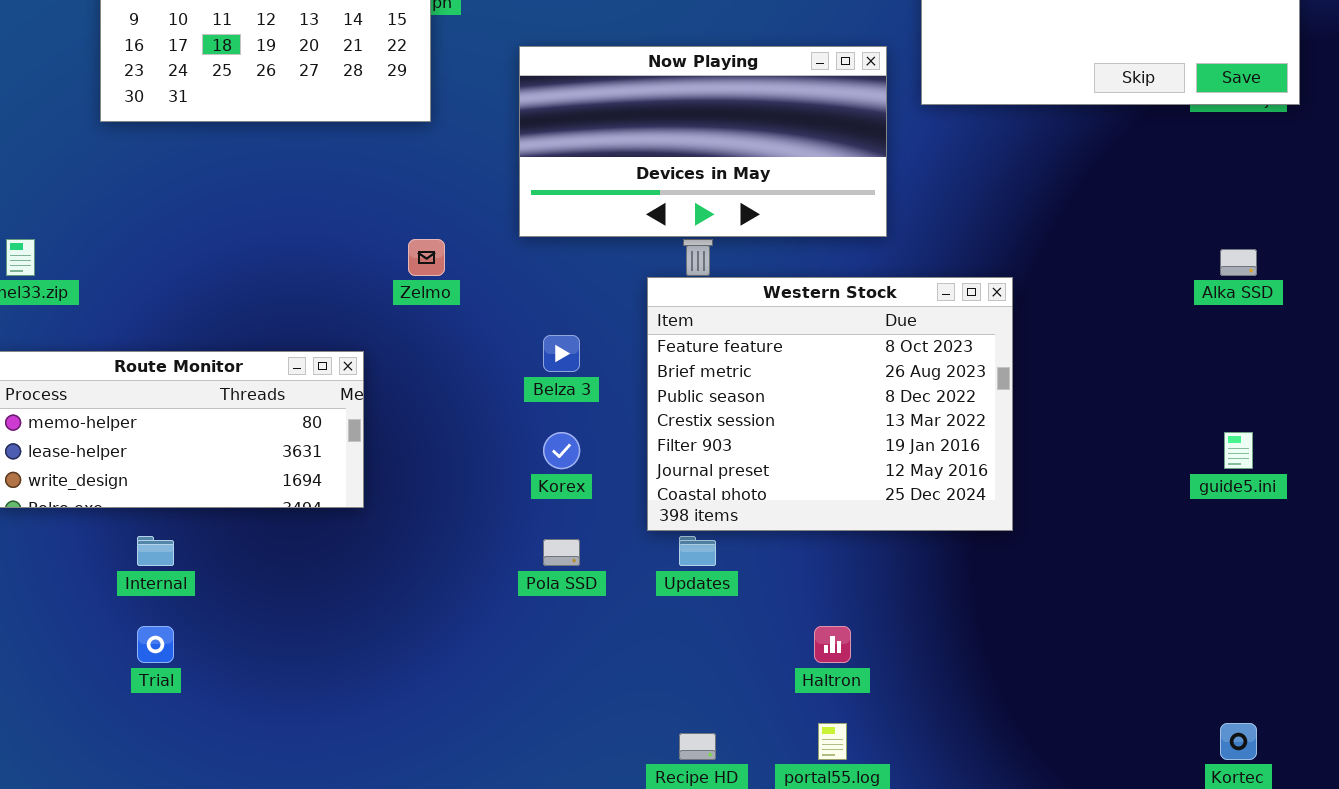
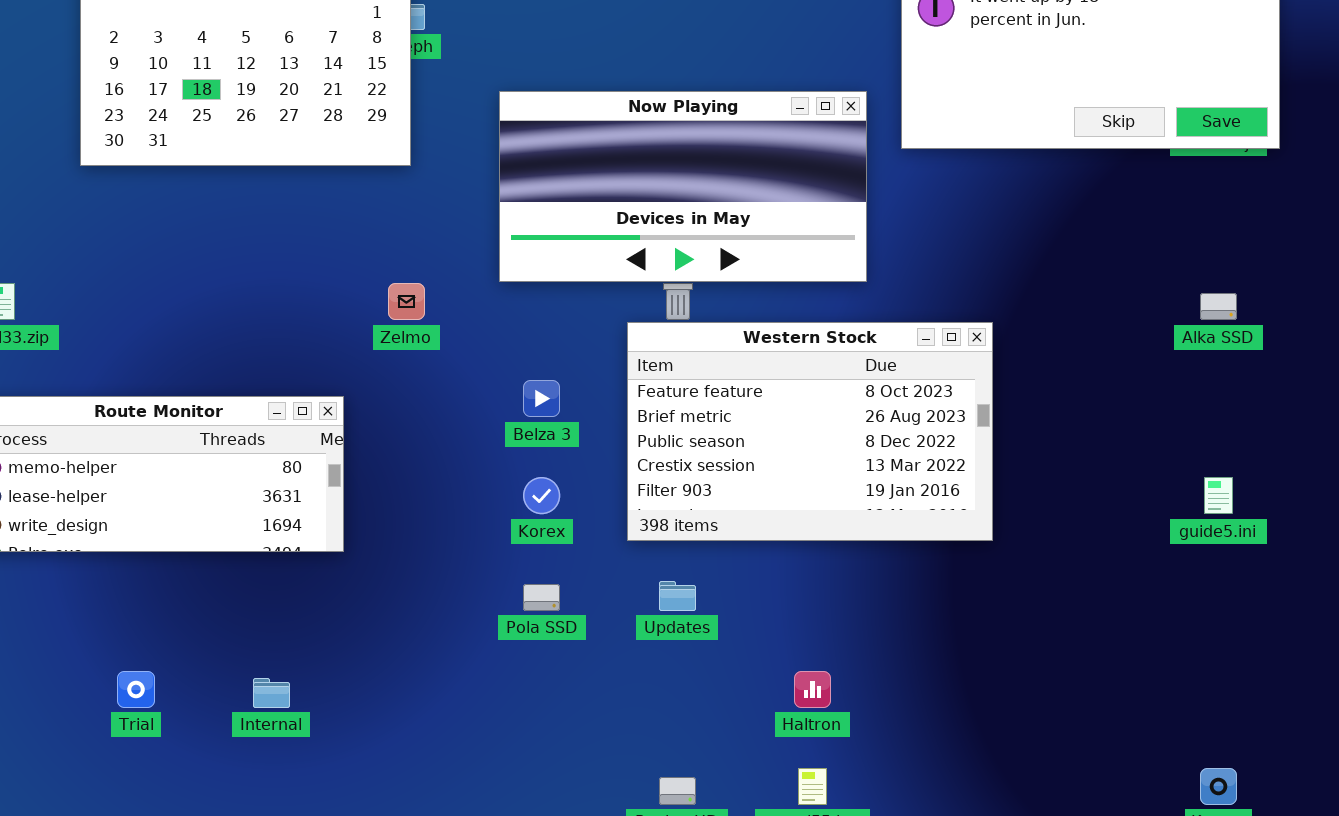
Western Stock: [647,277,1013,531] -> [627,322,993,541], resized
Internal: [137,536,174,566] -> [253,678,290,708], moved

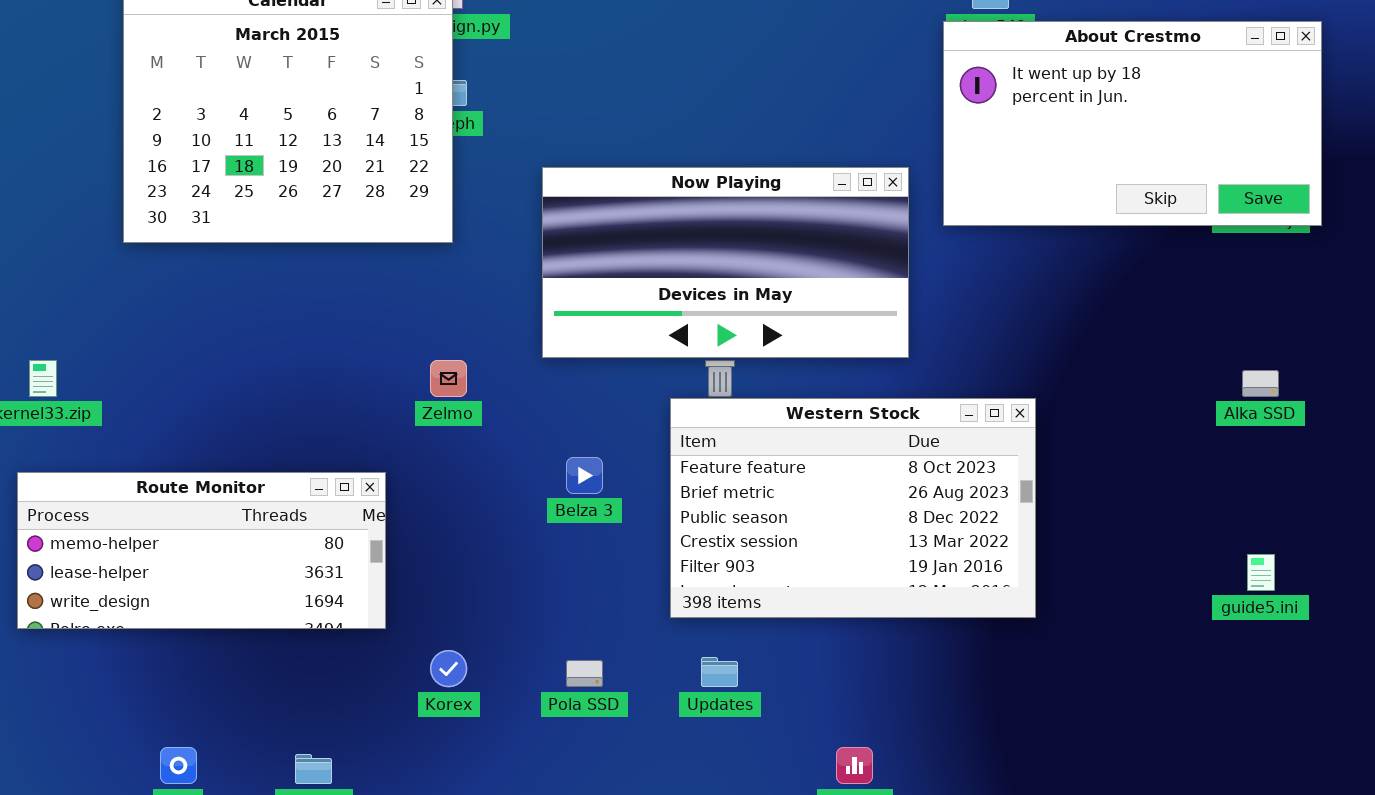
Korex: [523,477,560,514] -> [430,650,467,687], moved

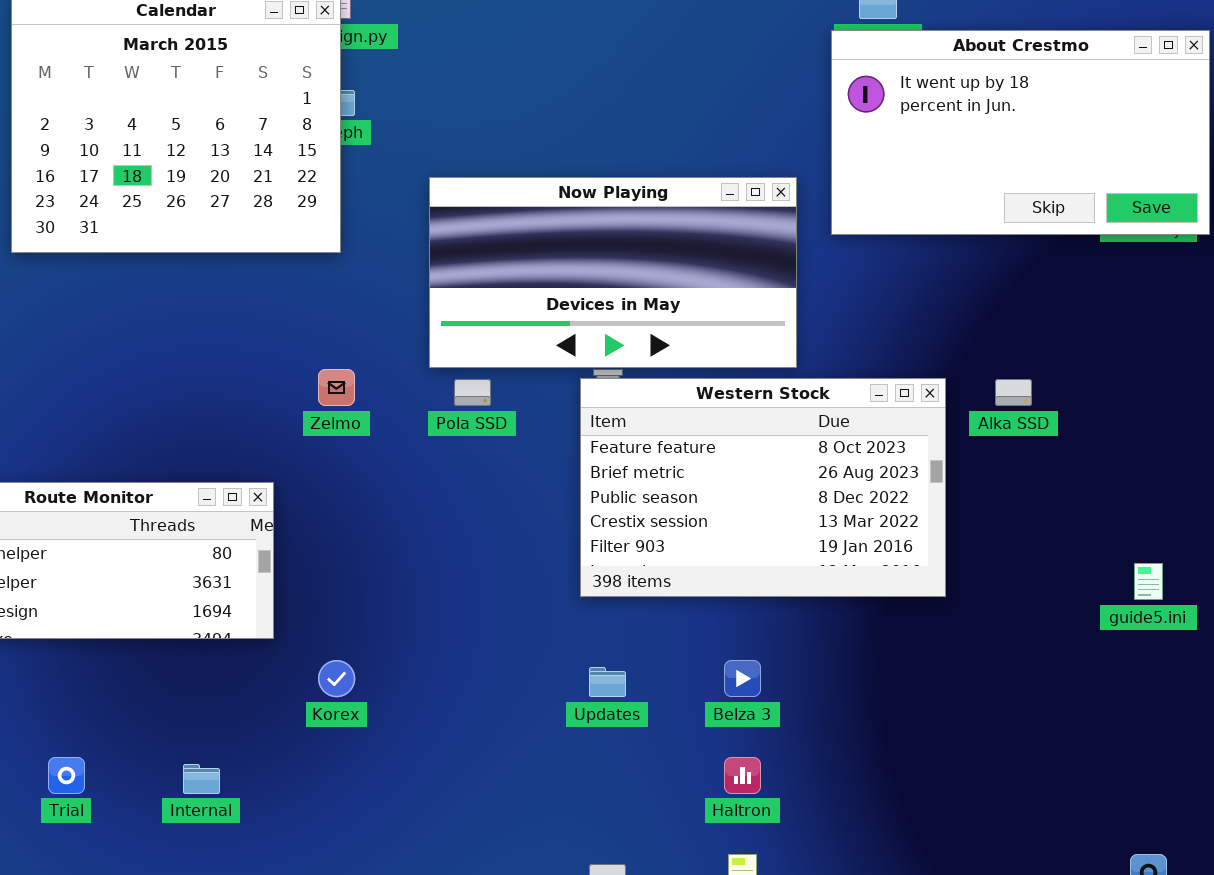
Alka SSD: [1242,370,1279,397] -> [995,379,1032,406], moved
Western Stock: [670,398,1036,618] -> [580,378,946,597], moved
Belza 3: [566,457,603,494] -> [724,660,761,697], moved
Pola SSD: [566,660,603,687] -> [454,379,491,406], moved

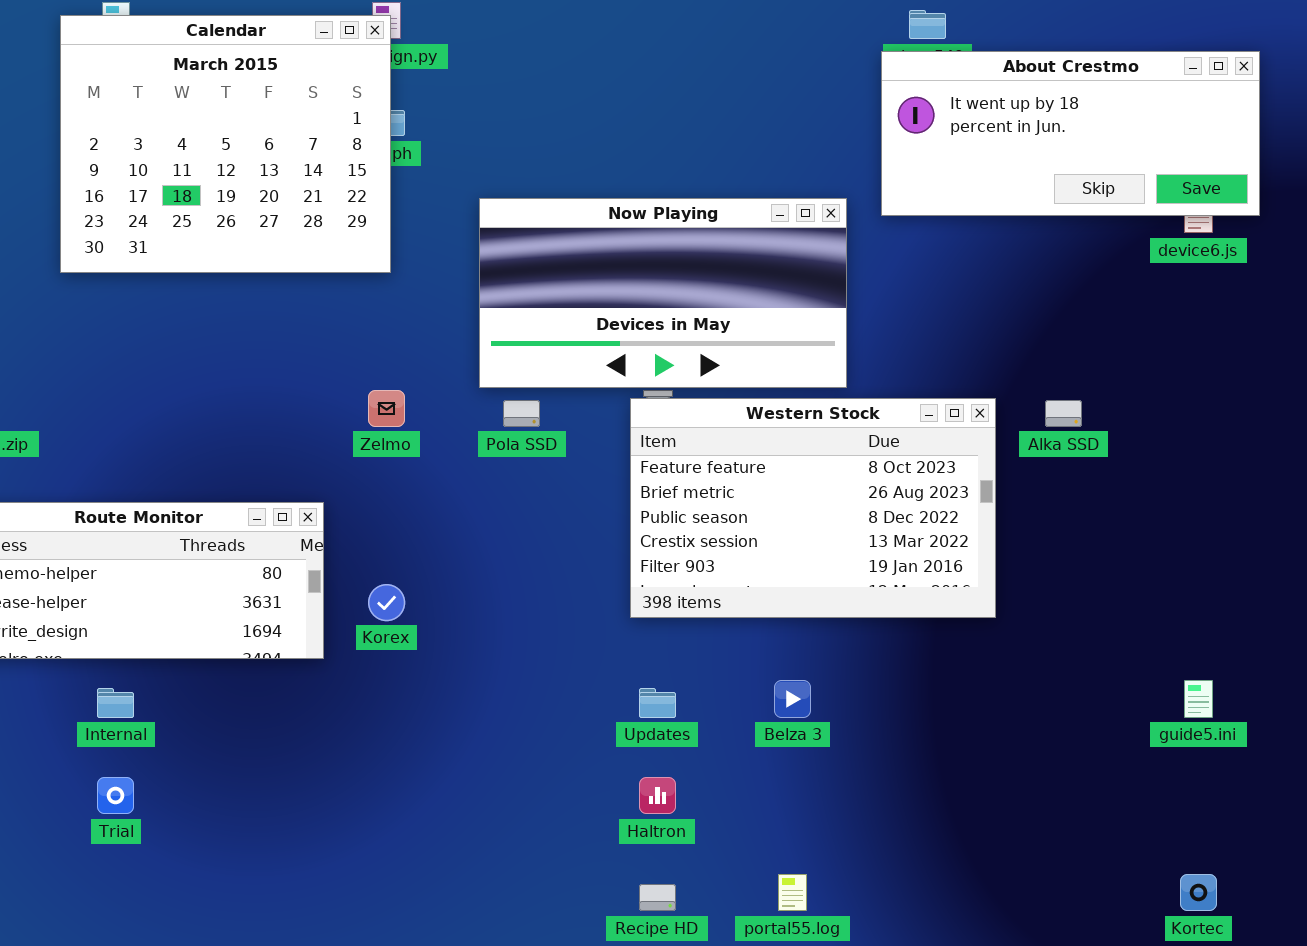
About Crestmo: [831,30,1210,235] -> [881,51,1260,216], resized
guide5.ini: [1134,563,1163,600] -> [1184,680,1213,718], moved
Korex: [318,660,355,697] -> [368,584,405,621], moved
Haltron: [724,757,761,794] -> [639,777,676,814], moved
Internal: [183,764,220,794] -> [97,688,134,718], moved

